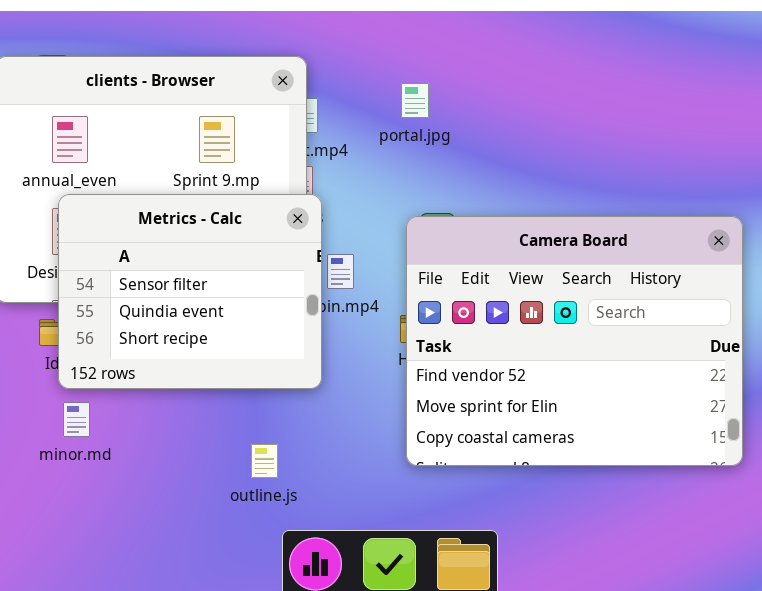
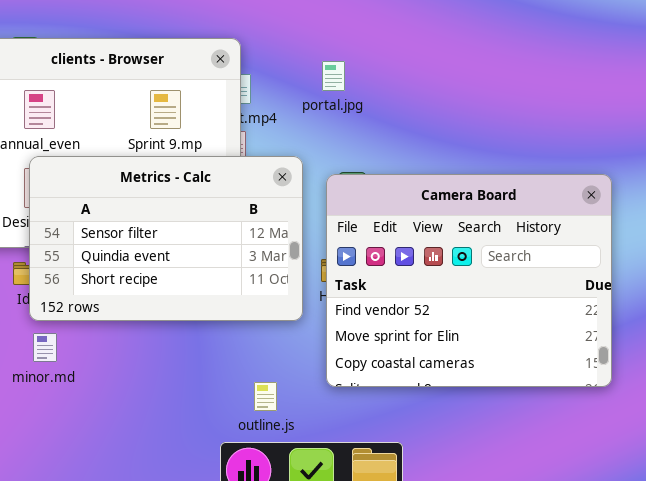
Metrics - Calc: [58,194,322,389] -> [29,156,303,321], resized
outline.js: [251,444,278,478] -> [254,382,277,411], moved

